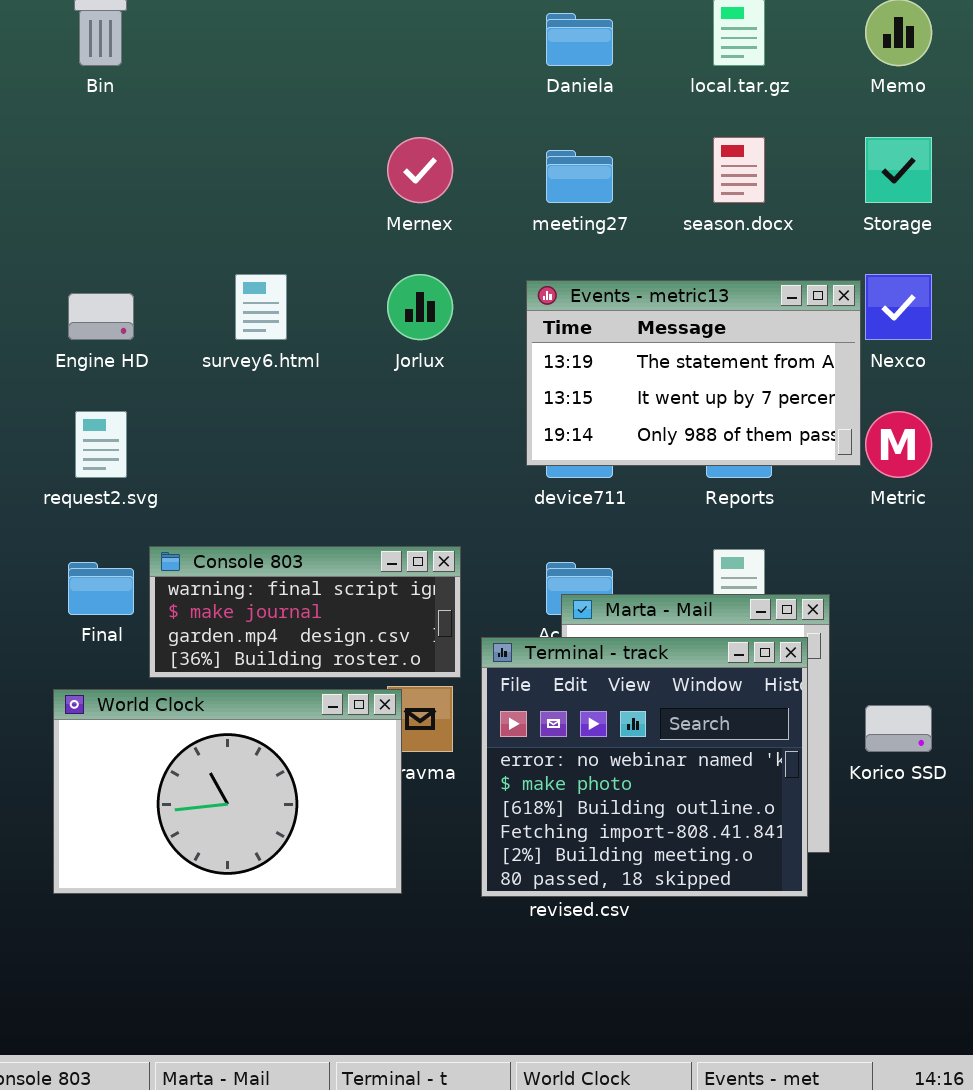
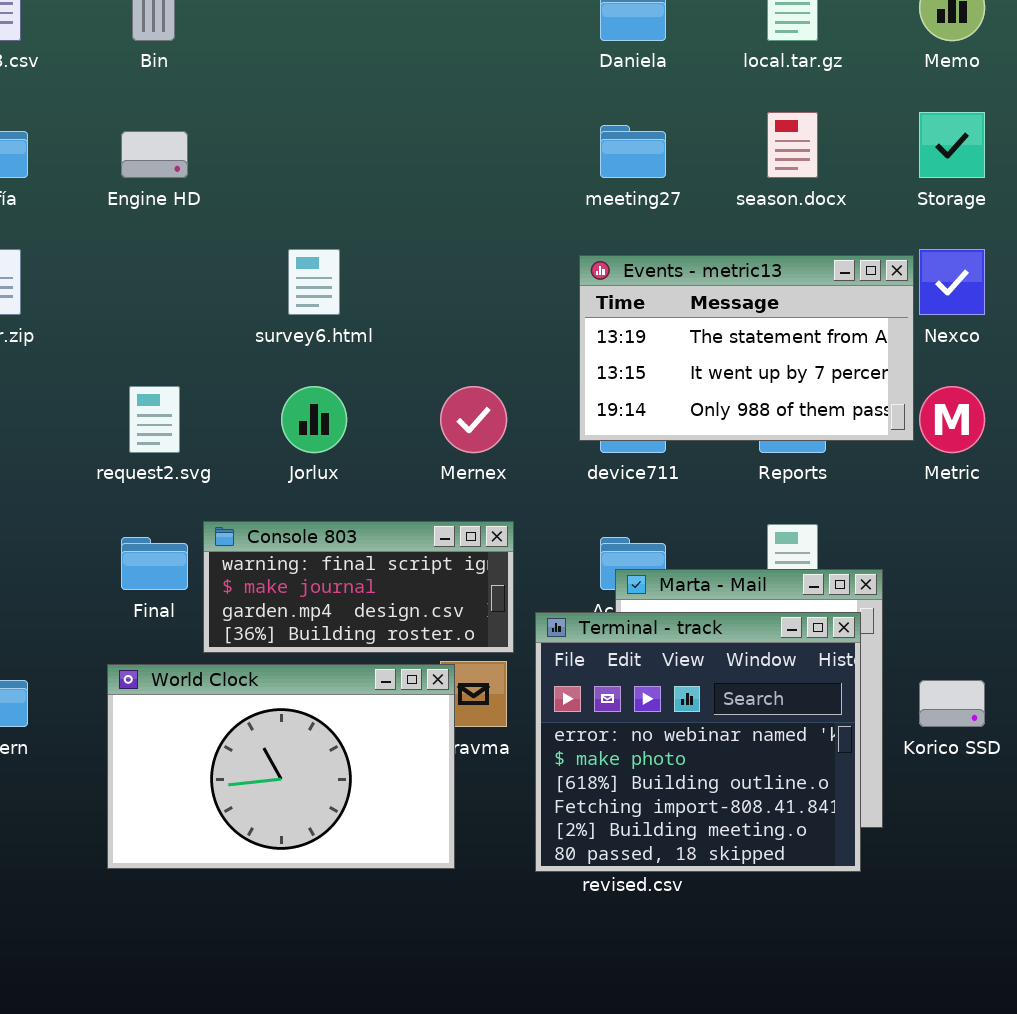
Mernex: [387,137,453,203] -> [440,386,507,453], moved
Jorlux: [387,274,453,340] -> [281,386,347,453], moved
Engine HD: [68,293,134,340] -> [121,131,188,178], moved

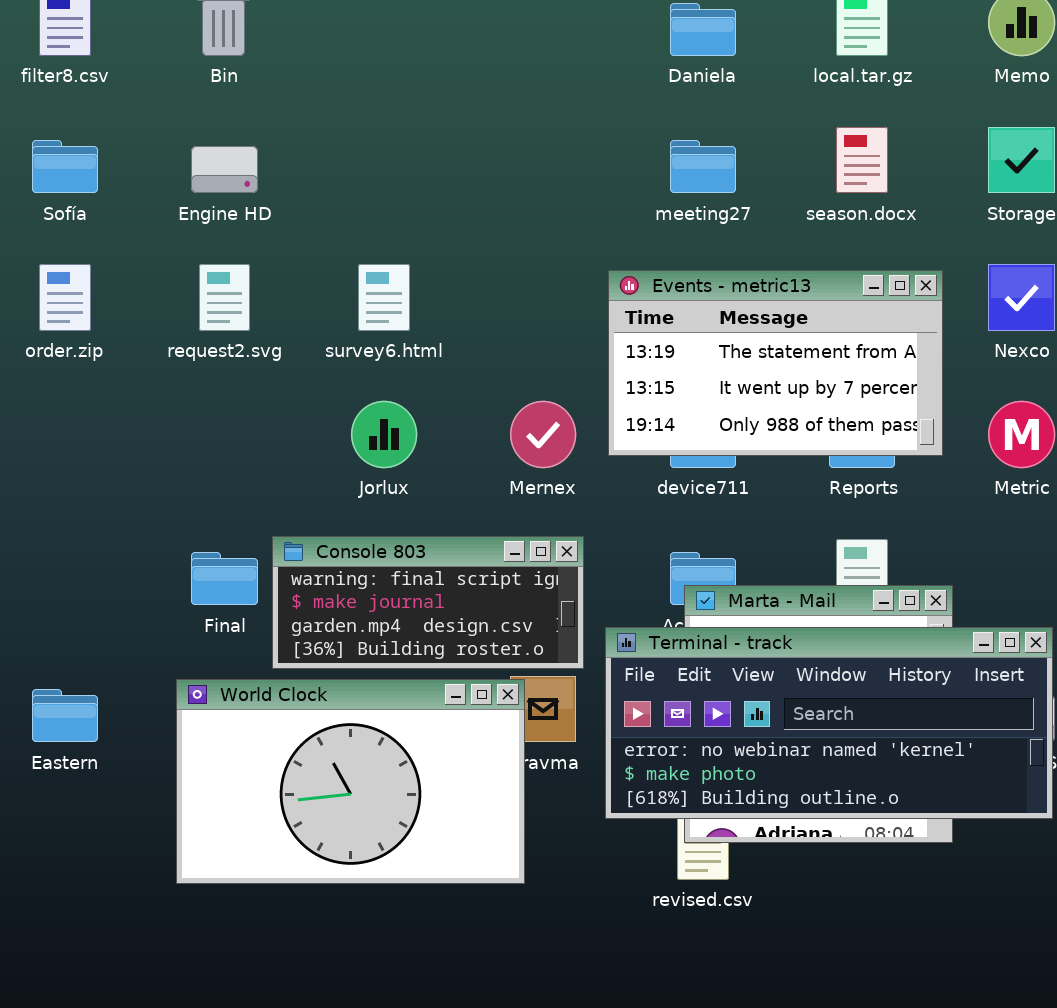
Events - metric13: [579,255,914,441] -> [608,270,943,456], moved
request2.svg: [129,386,180,453] -> [199,264,250,331], moved
Terminal - track: [535,612,861,872] -> [605,627,1053,819], resized

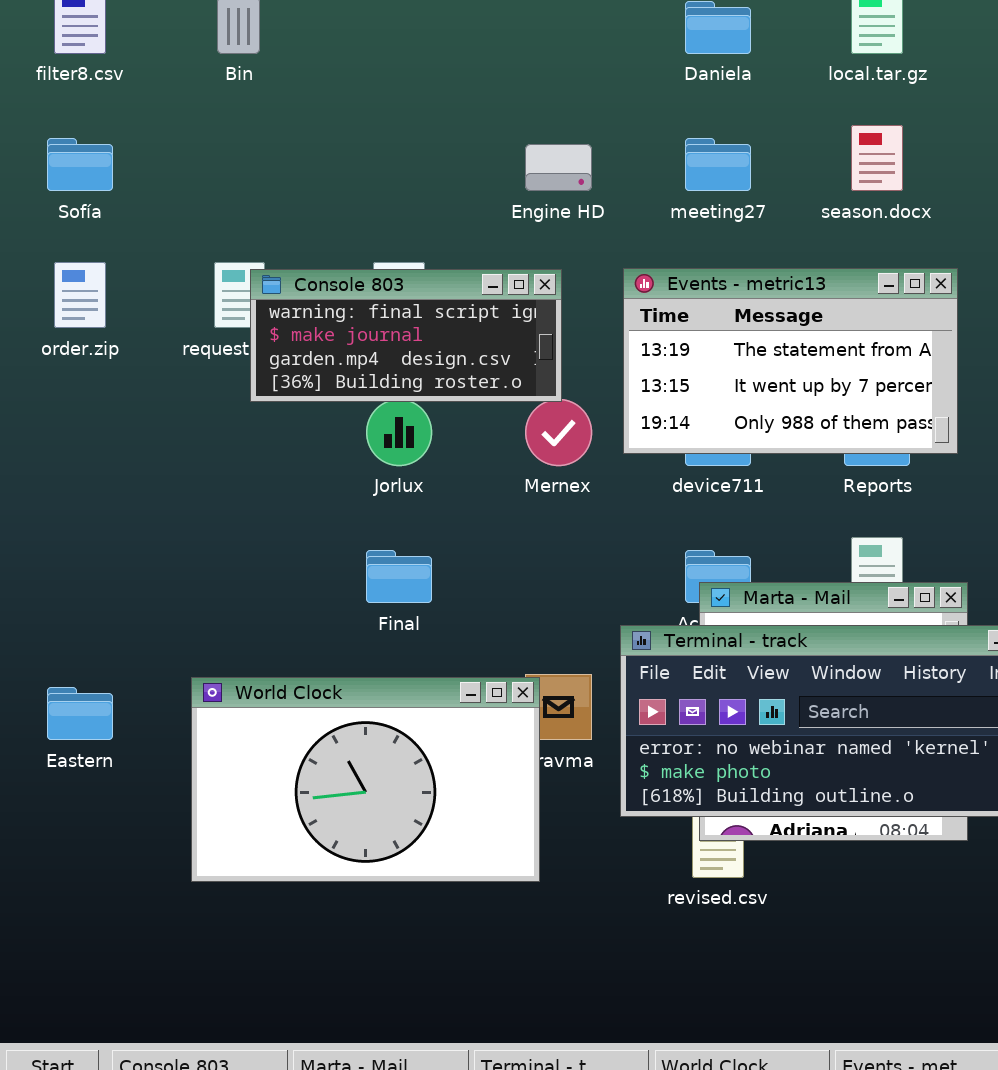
Engine HD: [191,146,258,193] -> [525,144,592,191], moved
Console 803: [272,536,584,669] -> [250,269,562,402], moved
Final: [191,552,258,605] -> [366,550,432,603], moved

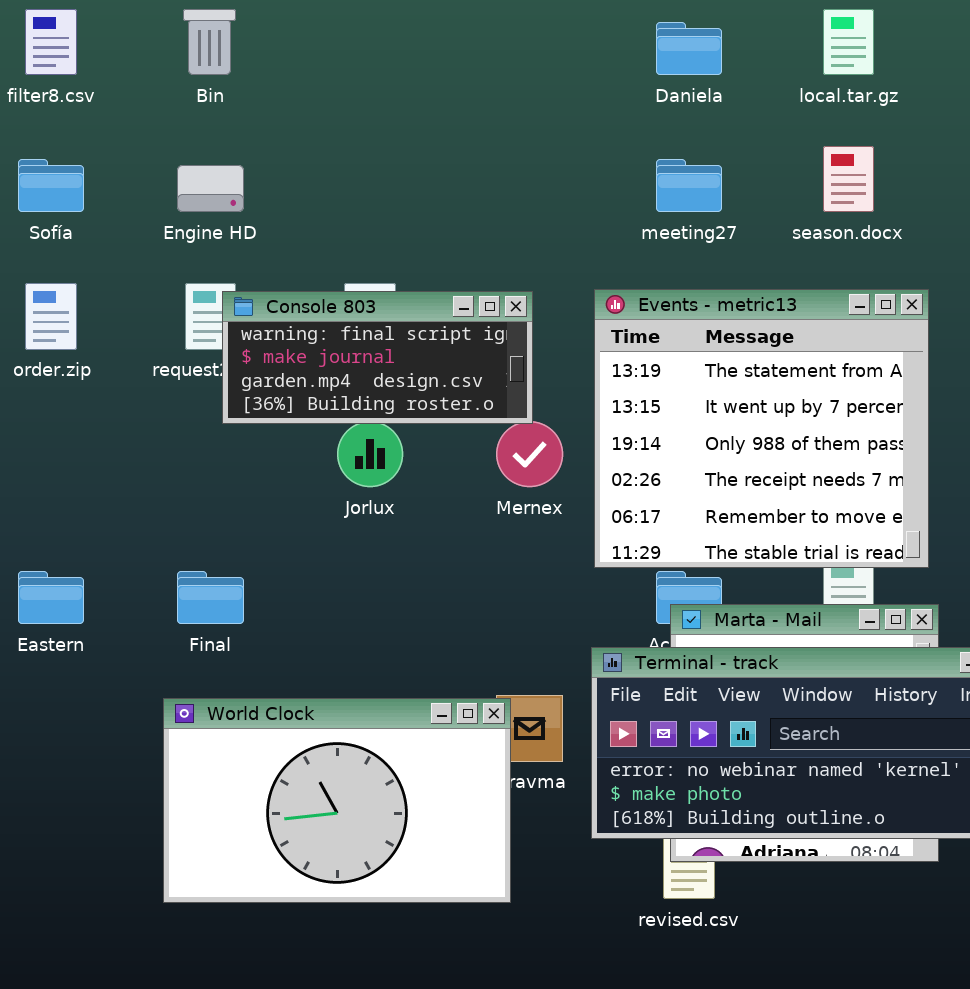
Engine HD: [525,144,592,191] -> [177,165,244,212], moved
Events - metric13: [623,268,958,454] -> [594,289,929,568], resized
Final: [366,550,432,603] -> [177,571,244,624], moved
Eastern: [47,687,113,740] -> [18,571,84,624], moved

